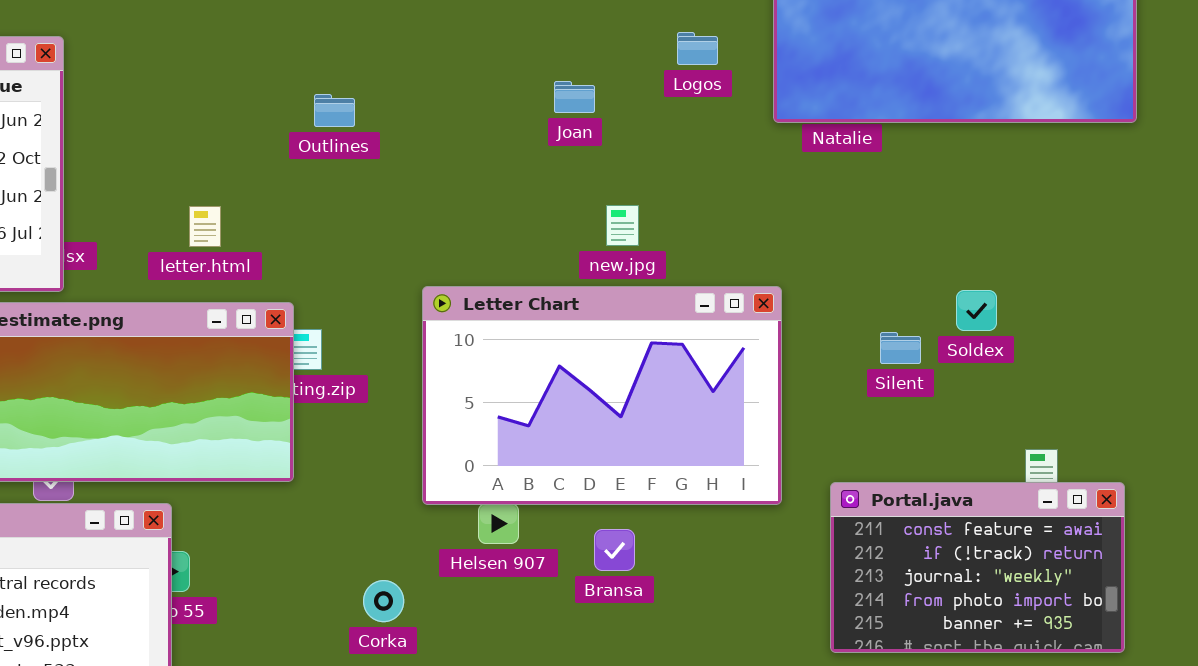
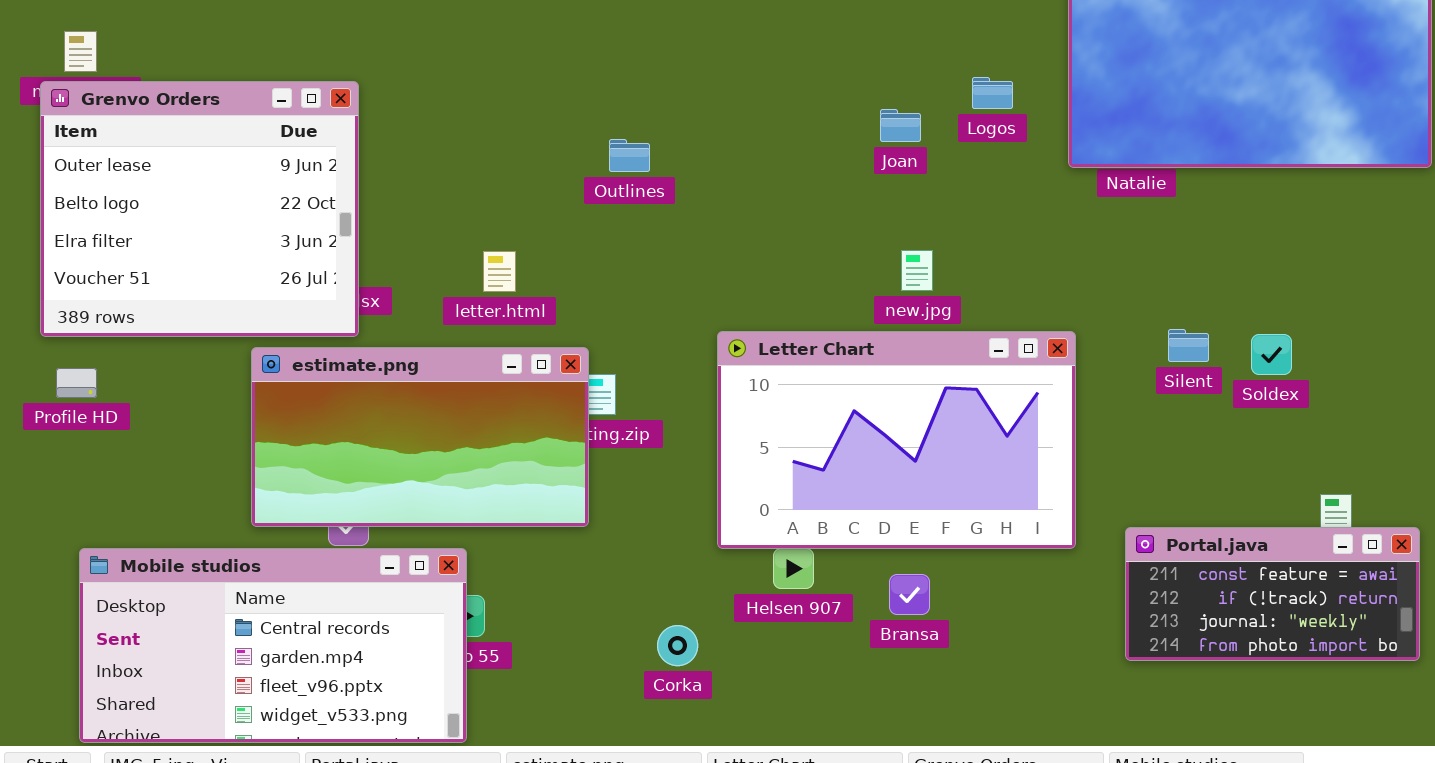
Joan: [554,81,595,113] -> [880,109,921,142], moved
Silent: [880,332,921,364] -> [1168,329,1209,362], moved
Portal.java: [830,482,1125,653] -> [1125,527,1420,661], resized

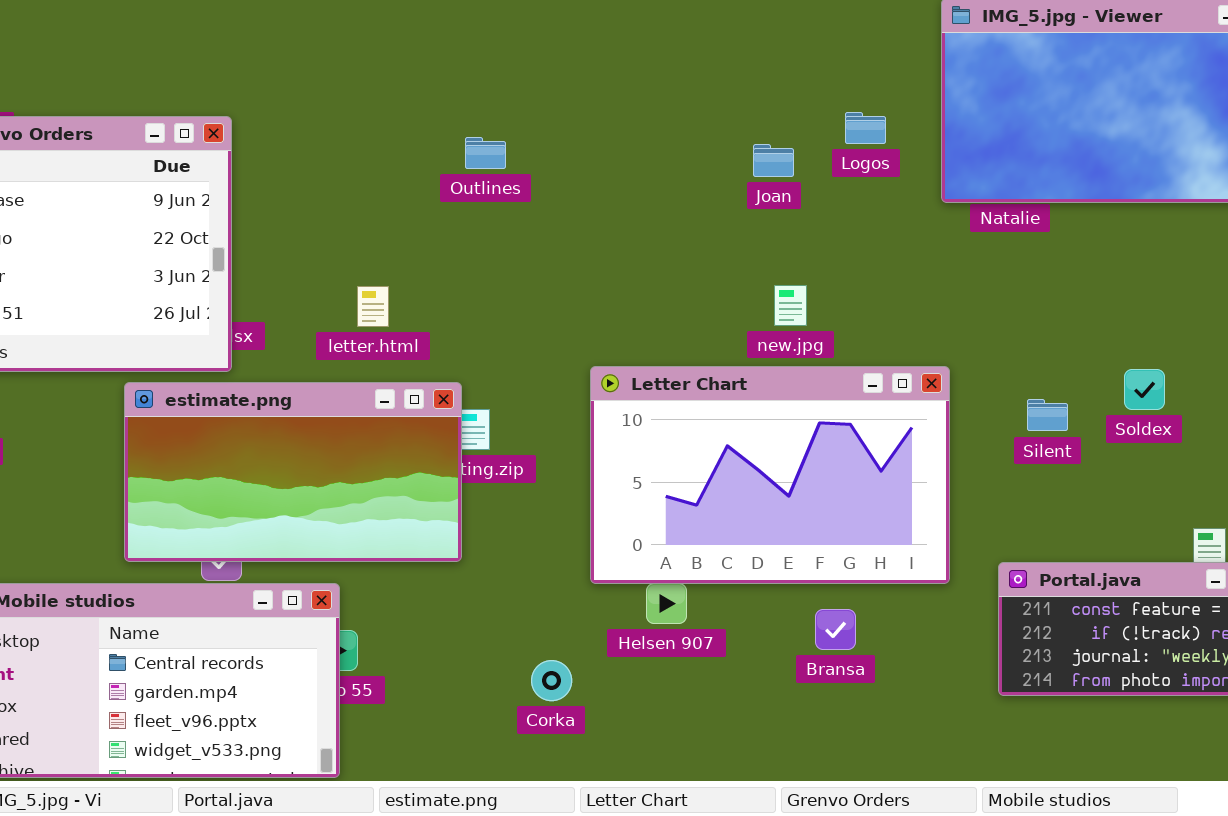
Outlines: [609,139,650,172] -> [465,137,506,169], moved
Silent: [1168,329,1209,362] -> [1027,399,1068,431], moved
Bransa: [889,574,930,615] -> [815,609,856,650], moved

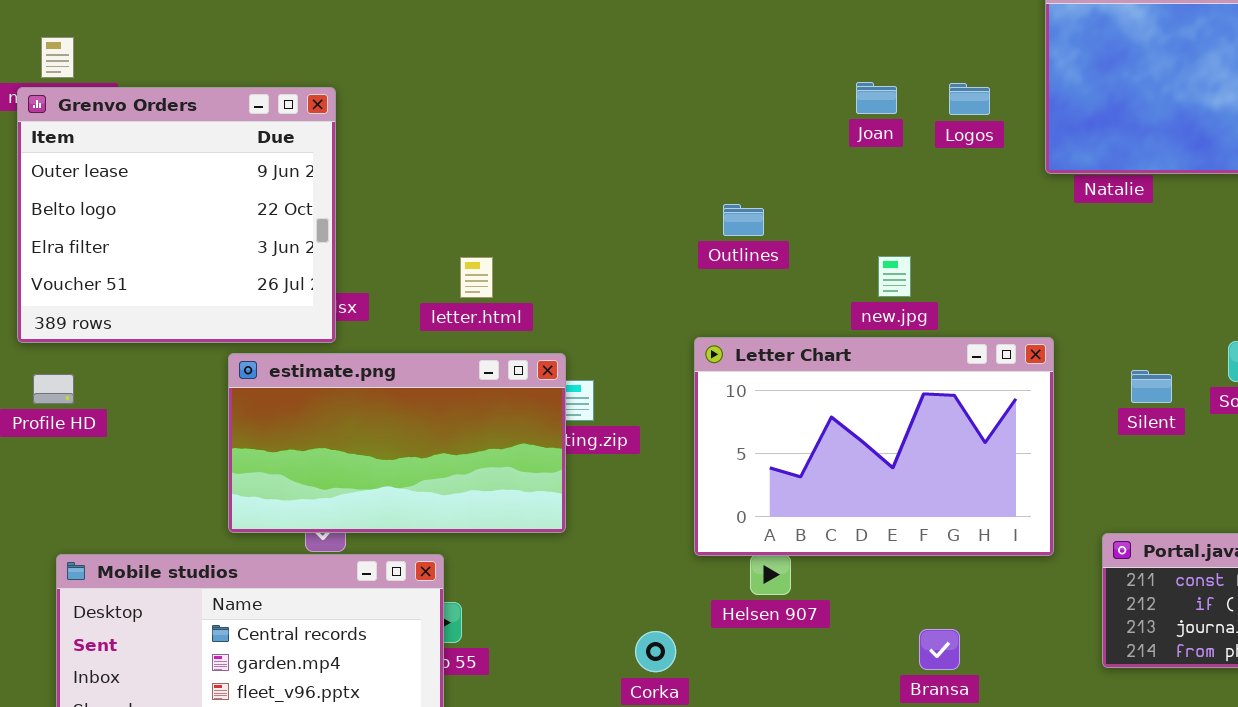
Outlines: [465,137,506,169] -> [723,204,764,236], moved
Joan: [753,144,794,177] -> [856,82,897,114], moved
Bransa: [815,609,856,650] -> [919,629,960,670], moved

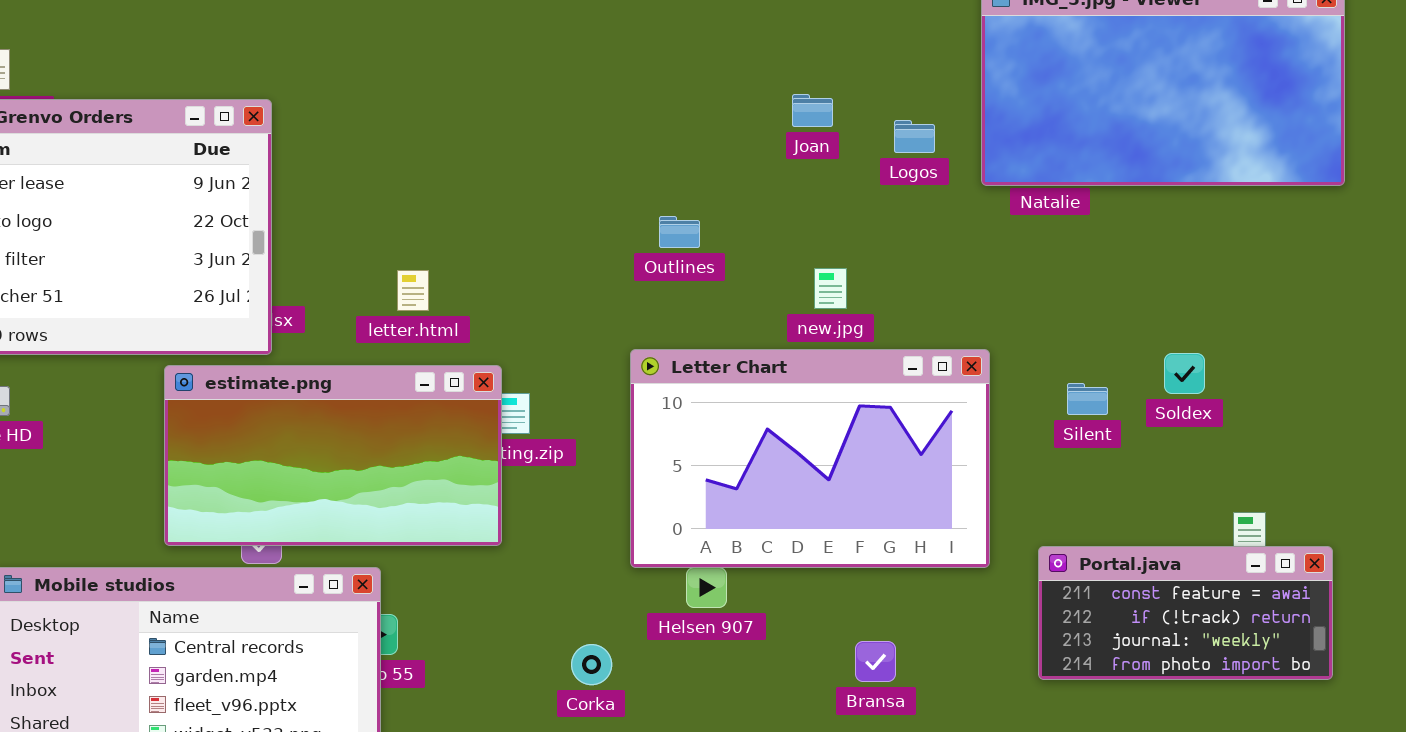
Logos: [949,83,990,115] -> [894,120,935,153], moved

